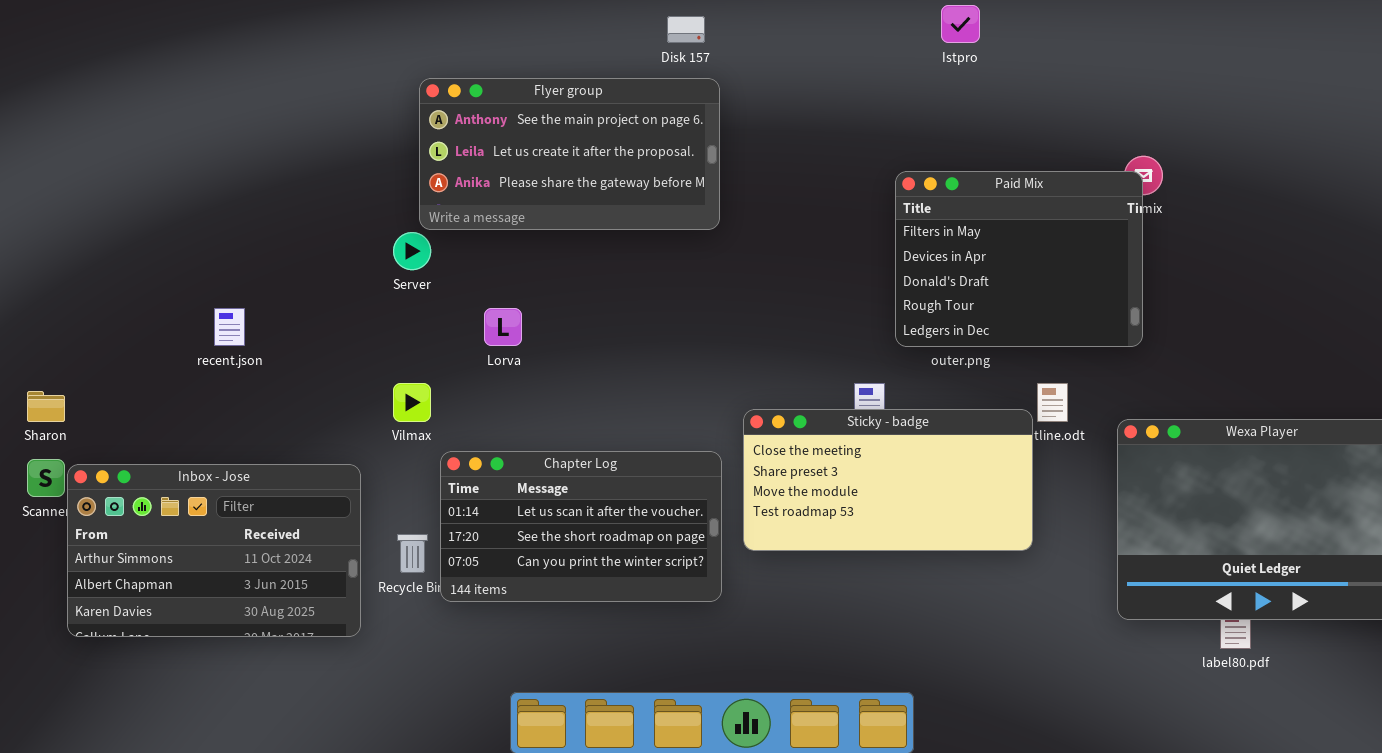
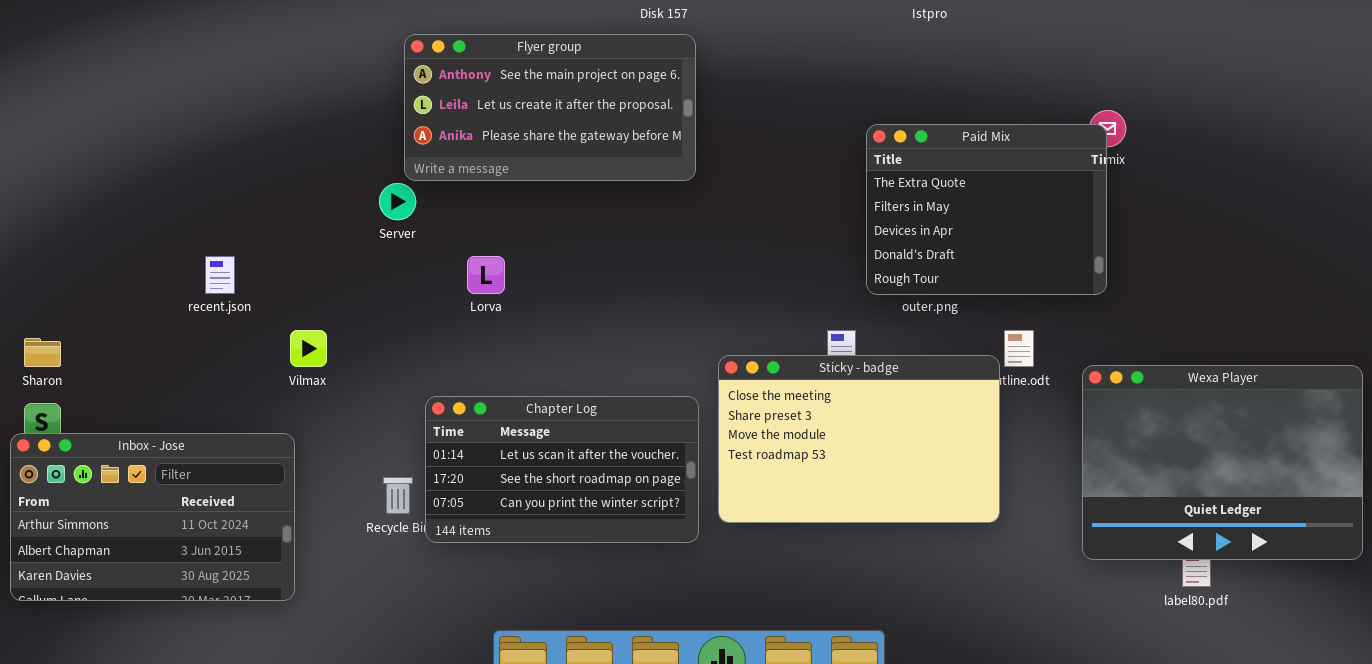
Paid Mix: [895,171,1143,347] -> [866,124,1107,295], scrolled up 1 row
Vilmax: [393,383,431,422] -> [290,330,327,367], moved
Sticky - badge: [743,409,1033,551] -> [718,355,1000,523], resized
Inbox - Jose: [67,464,361,637] -> [10,433,295,601], moved

